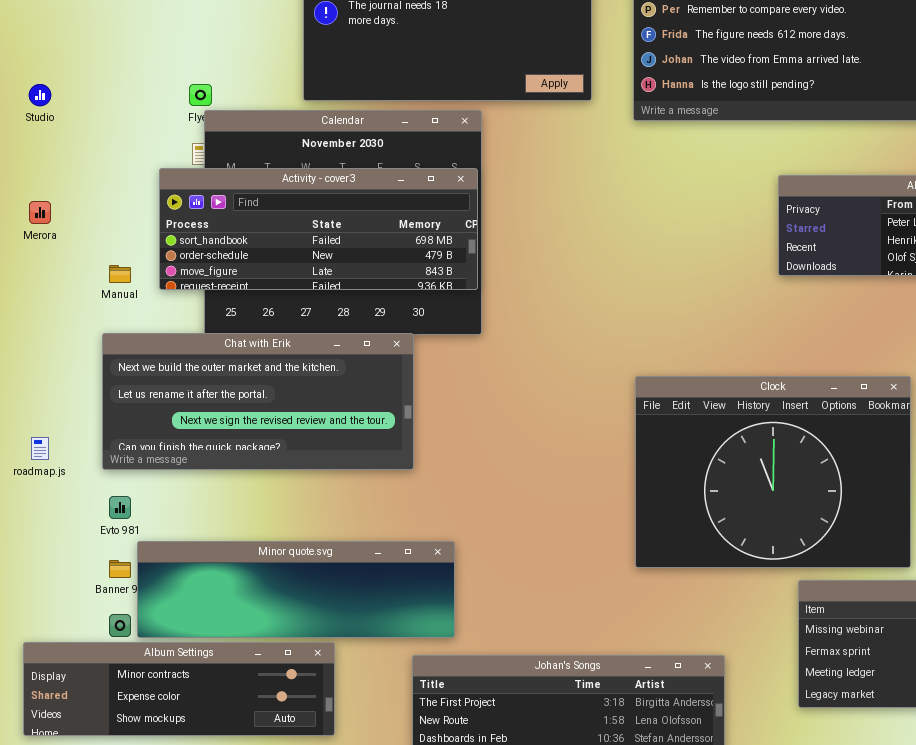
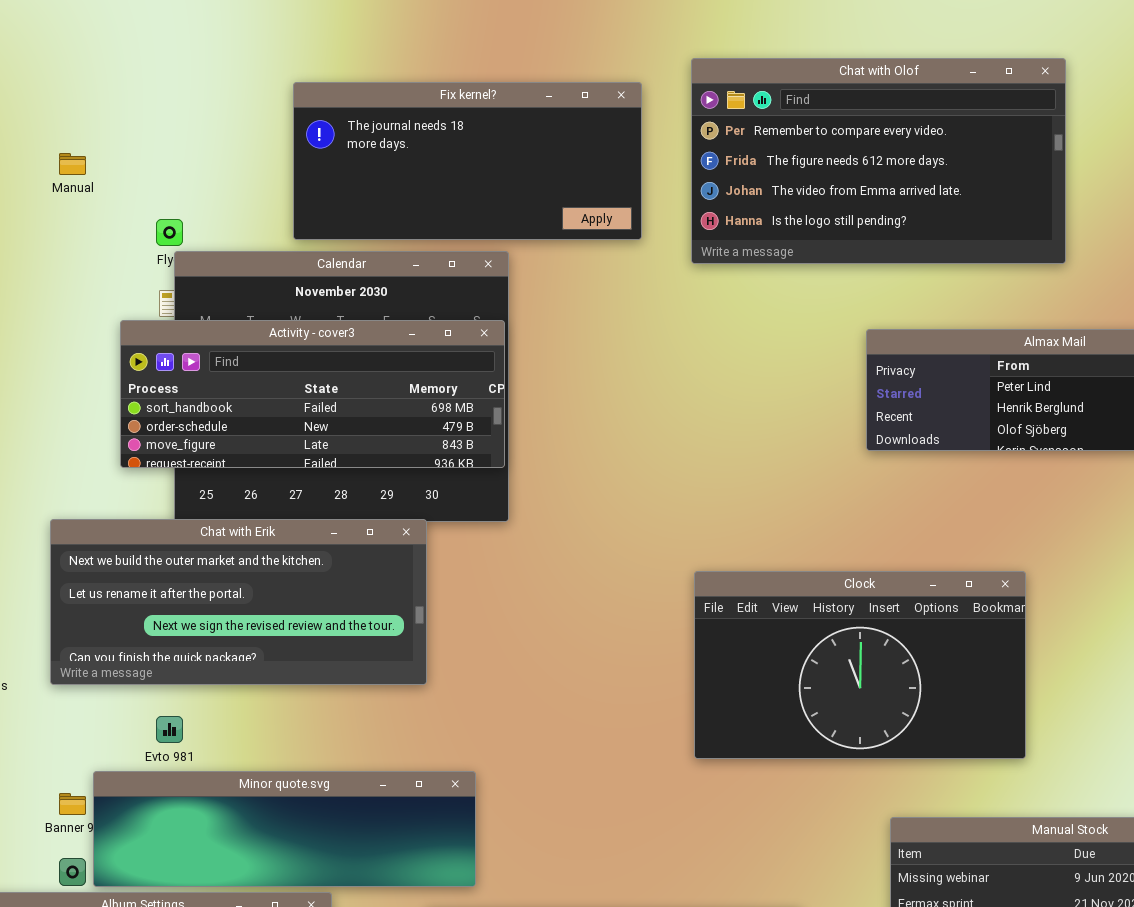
Manual: [109,265,131,283] -> [59,153,86,175], moved
Clock: [635,376,911,568] -> [694,571,1026,759], resized
Evto 981: [109,496,131,519] -> [156,716,183,743], moved

